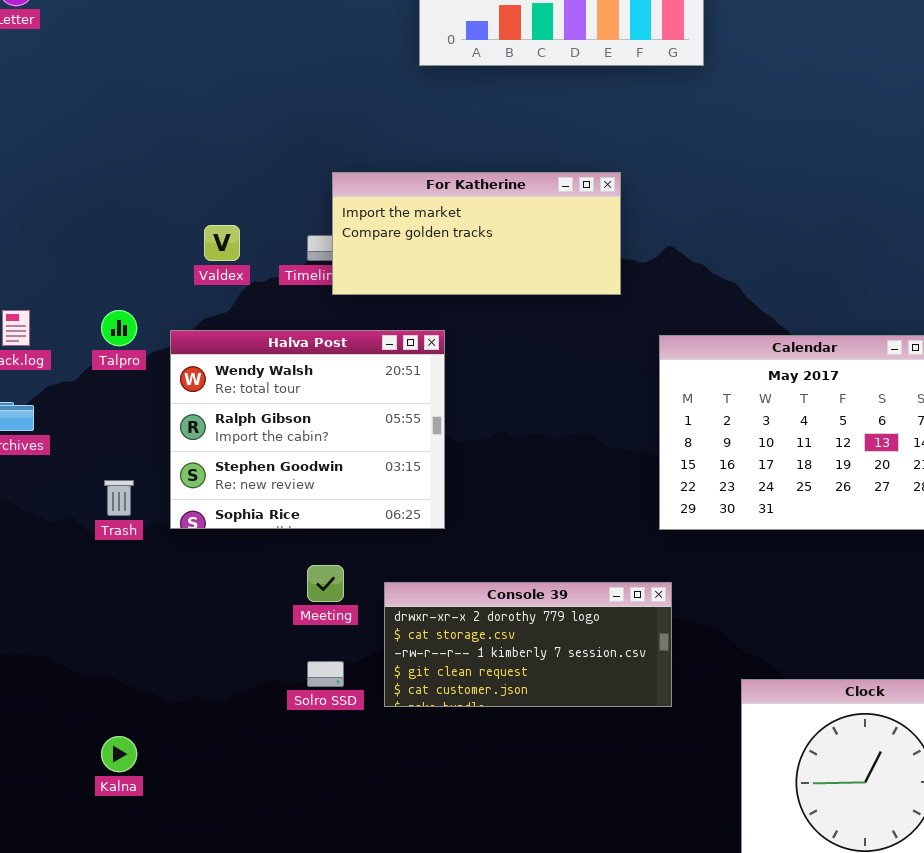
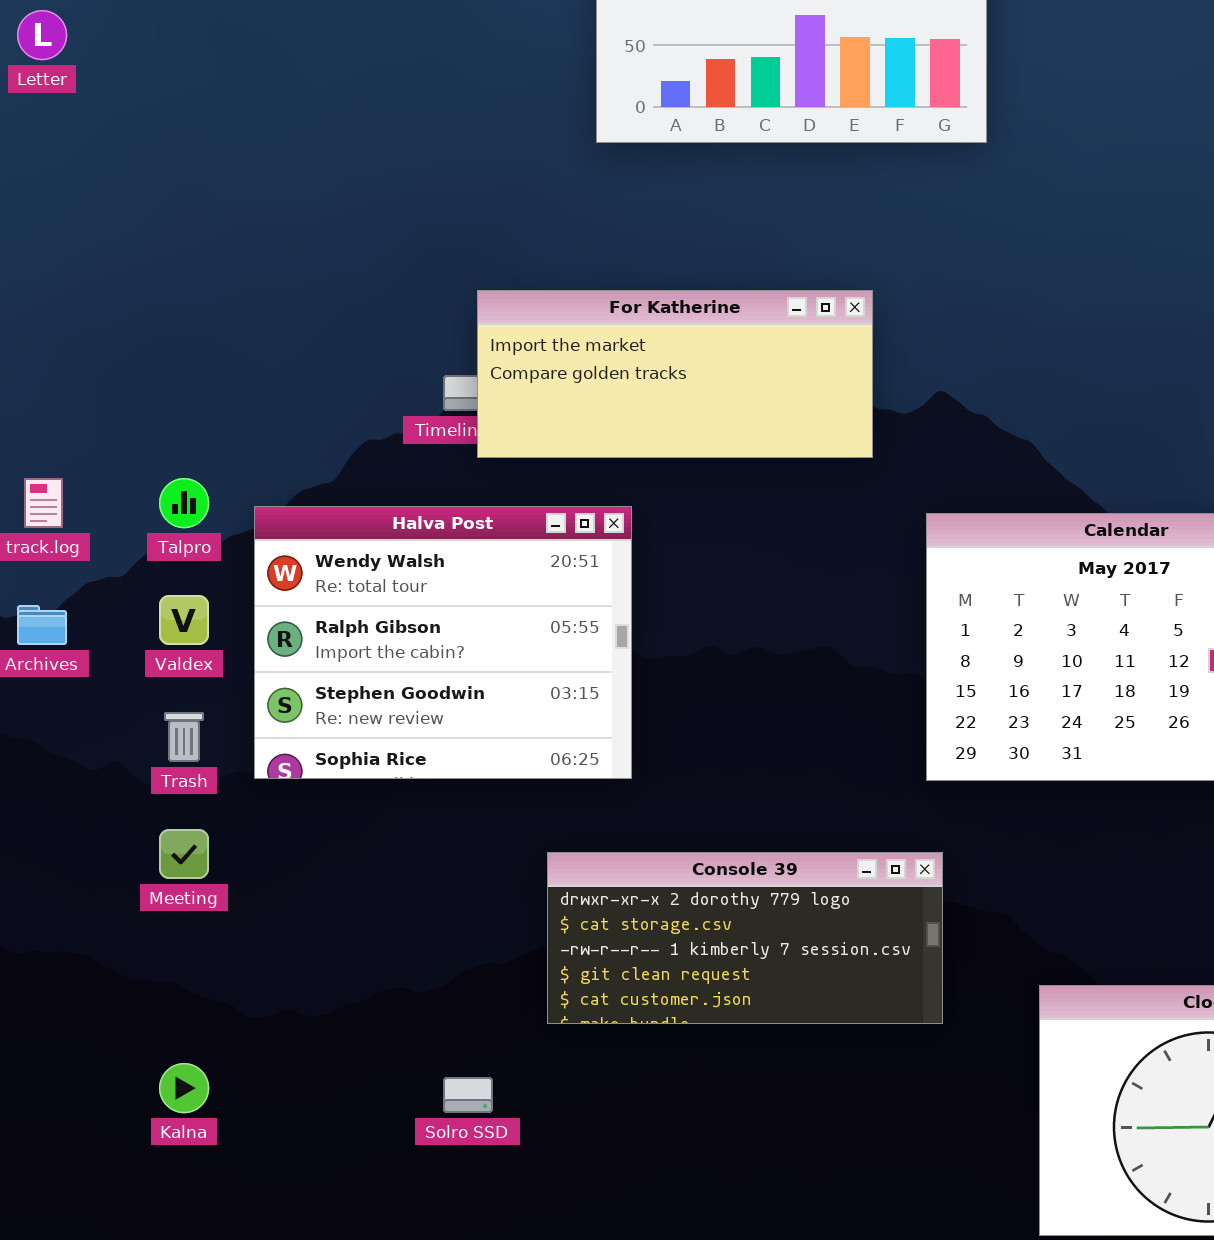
Valdex: [204,225,240,261] -> [159,595,209,645], moved
Meeting: [307,565,344,602] -> [159,829,209,879], moved
Solro SSD: [307,661,344,687] -> [443,1077,493,1113], moved

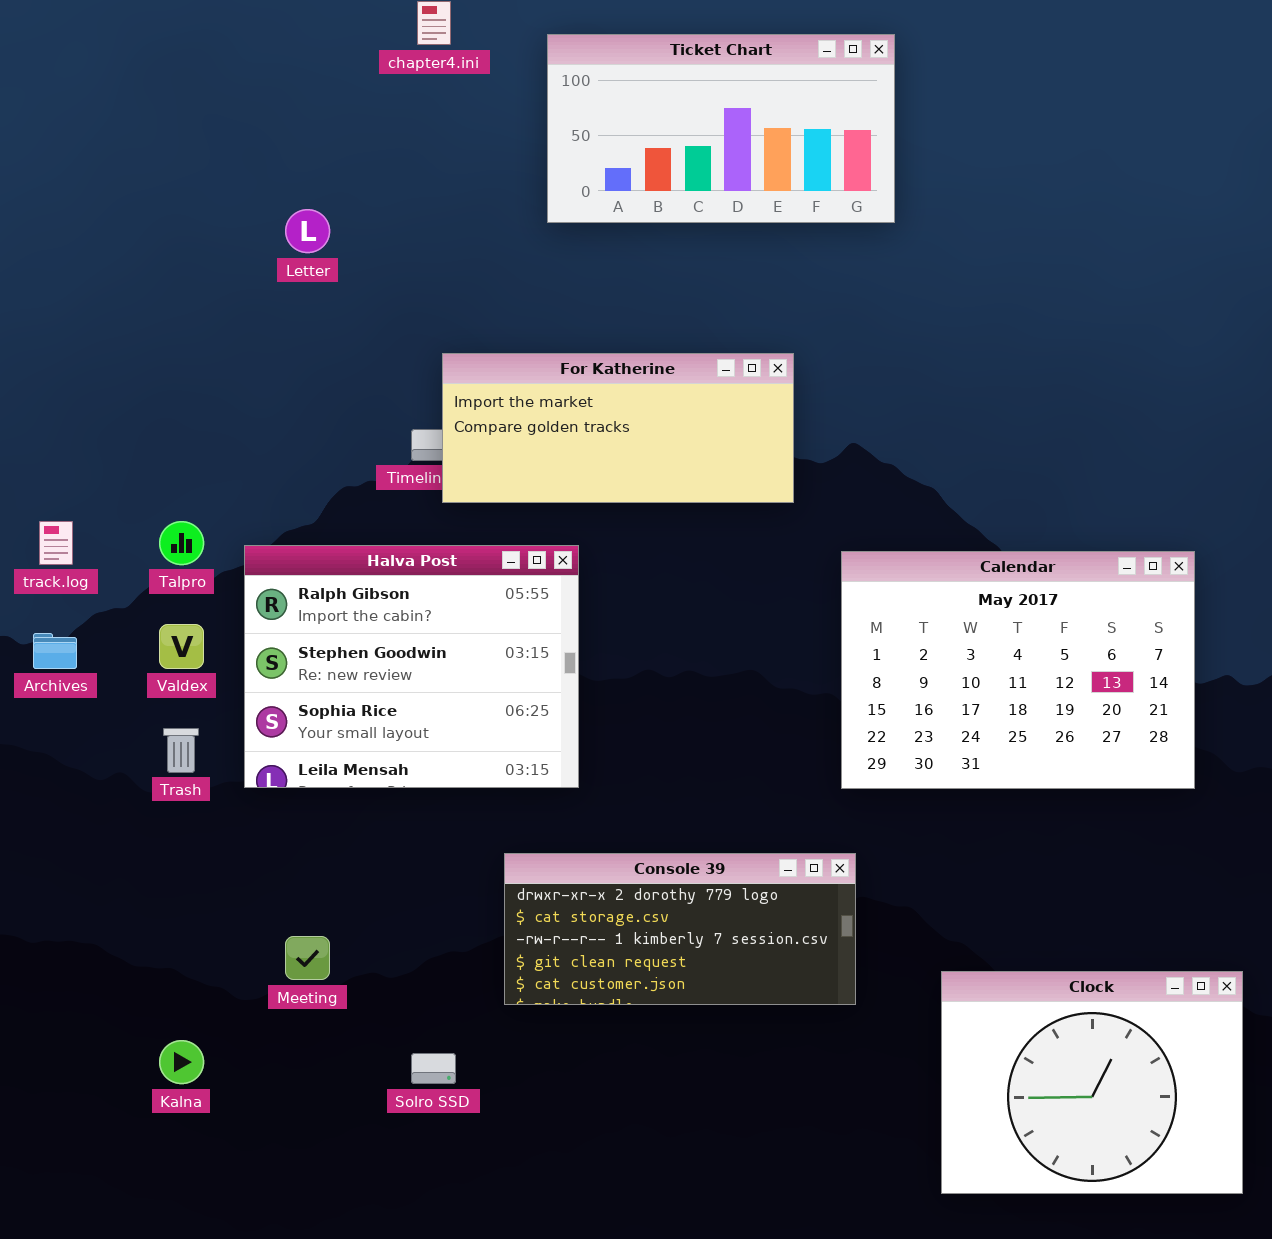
Letter: [17,10,67,60] -> [285,209,330,253], moved
Halva Post: [254,506,632,779] -> [244,545,579,788], scrolled down 1 row
Meeting: [159,829,209,879] -> [285,936,330,980], moved

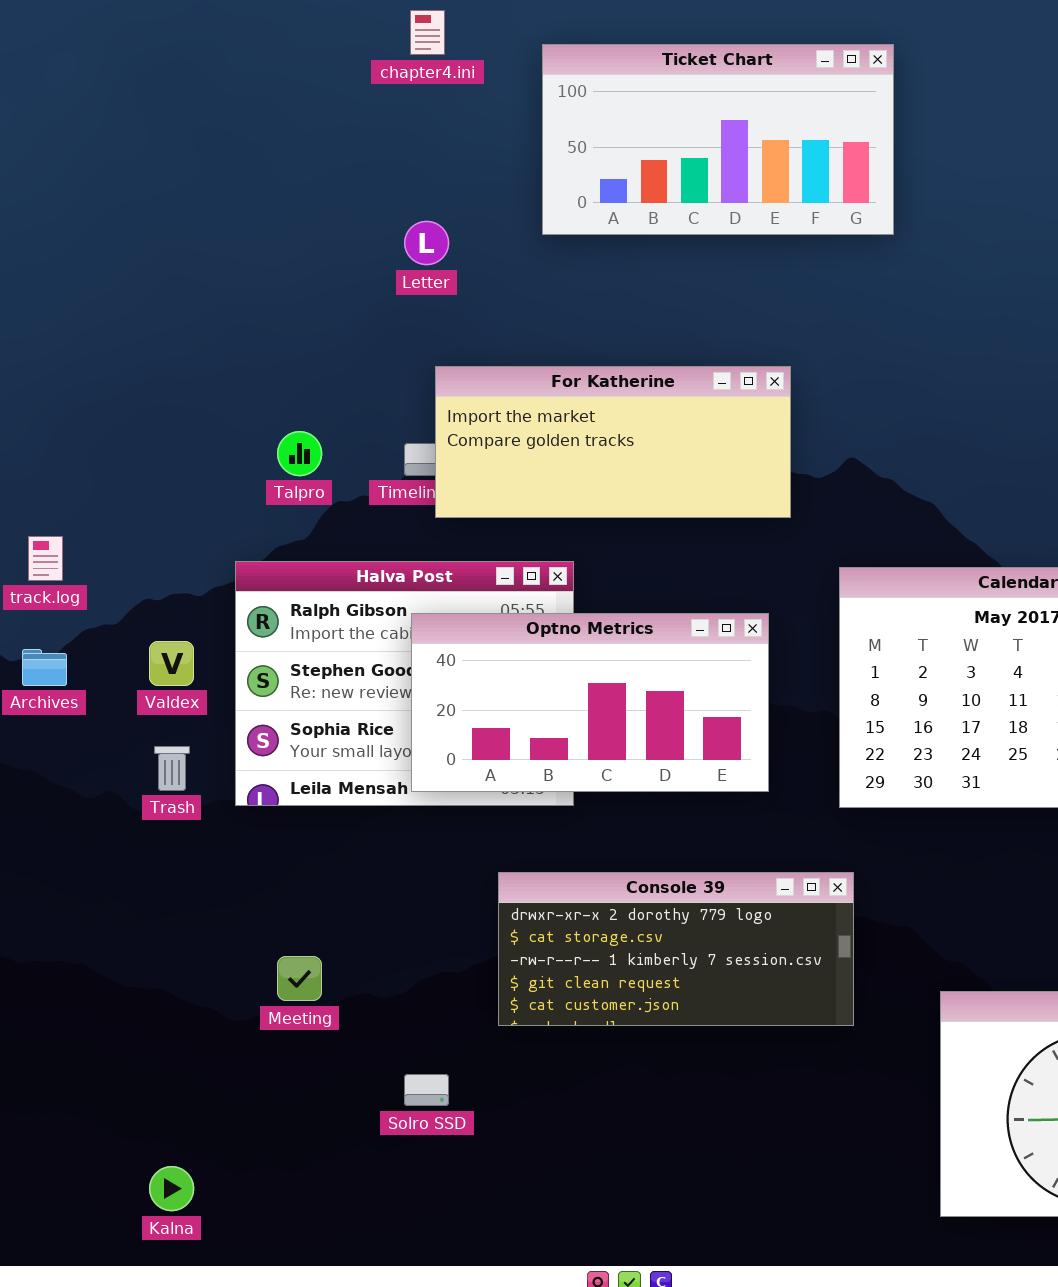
Letter: [285,209,330,253] -> [404,221,449,265], moved
Talpro: [159,521,204,565] -> [277,431,322,476], moved
Optno Metrics: none -> [411,613,769,792], opened
Kalna: [159,1040,204,1084] -> [149,1166,194,1211], moved

